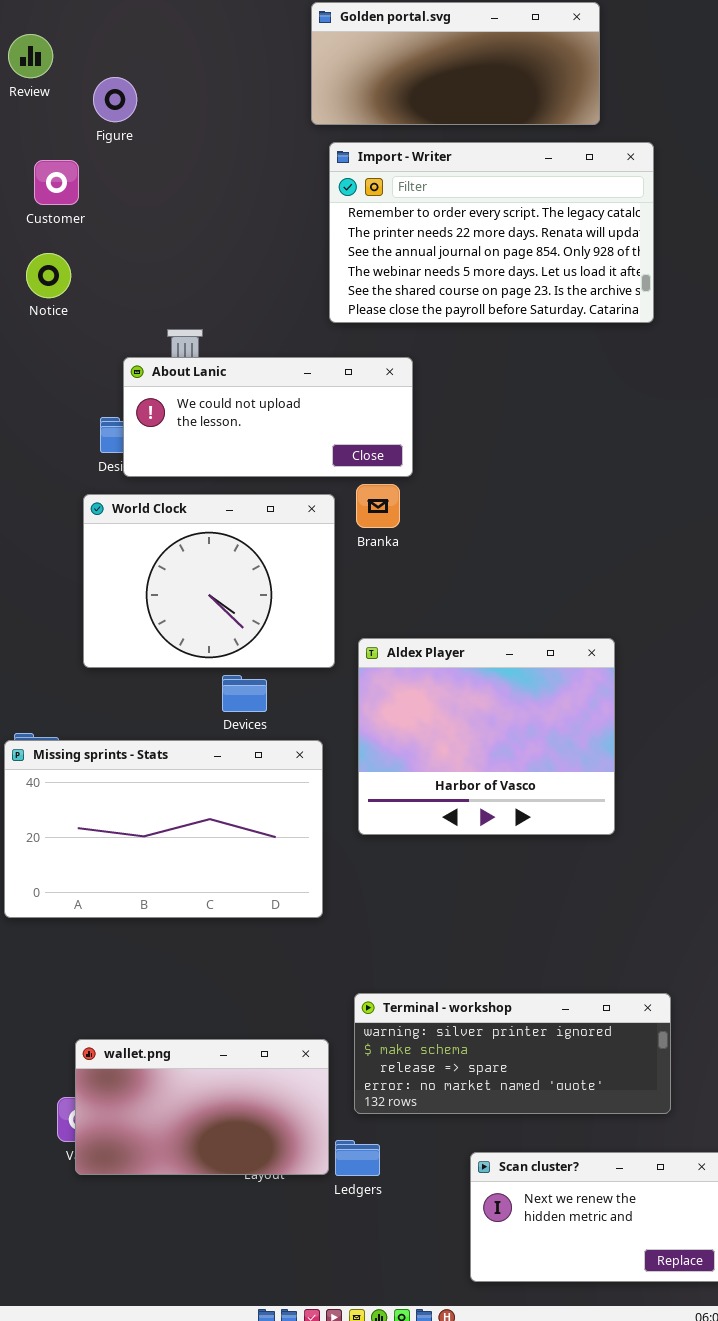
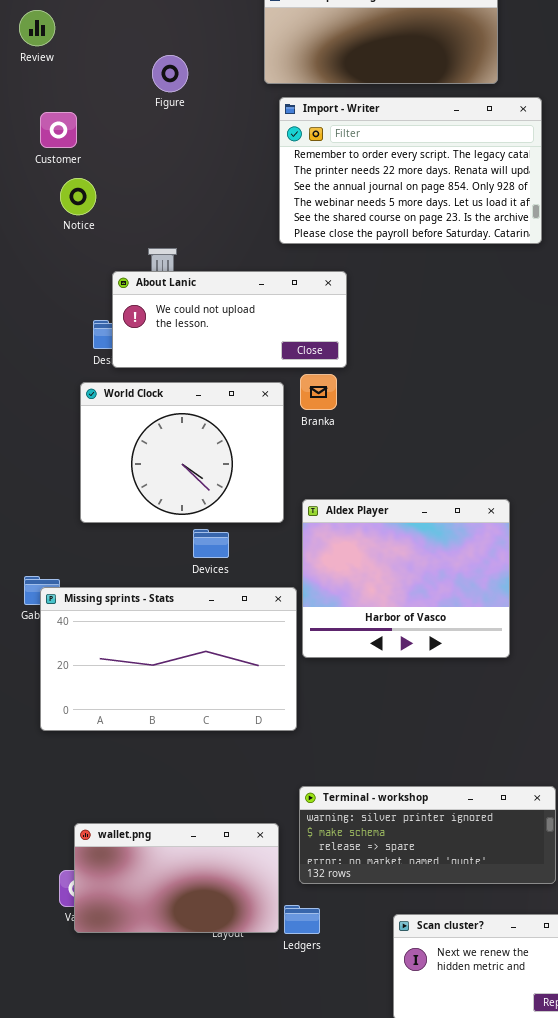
Figure: [93,77,137,122] -> [152,55,188,92], moved
Notice: [26,253,71,298] -> [60,178,96,215], moved
Missing sprints - Stats: [4,740,323,918] -> [40,587,297,731], moved

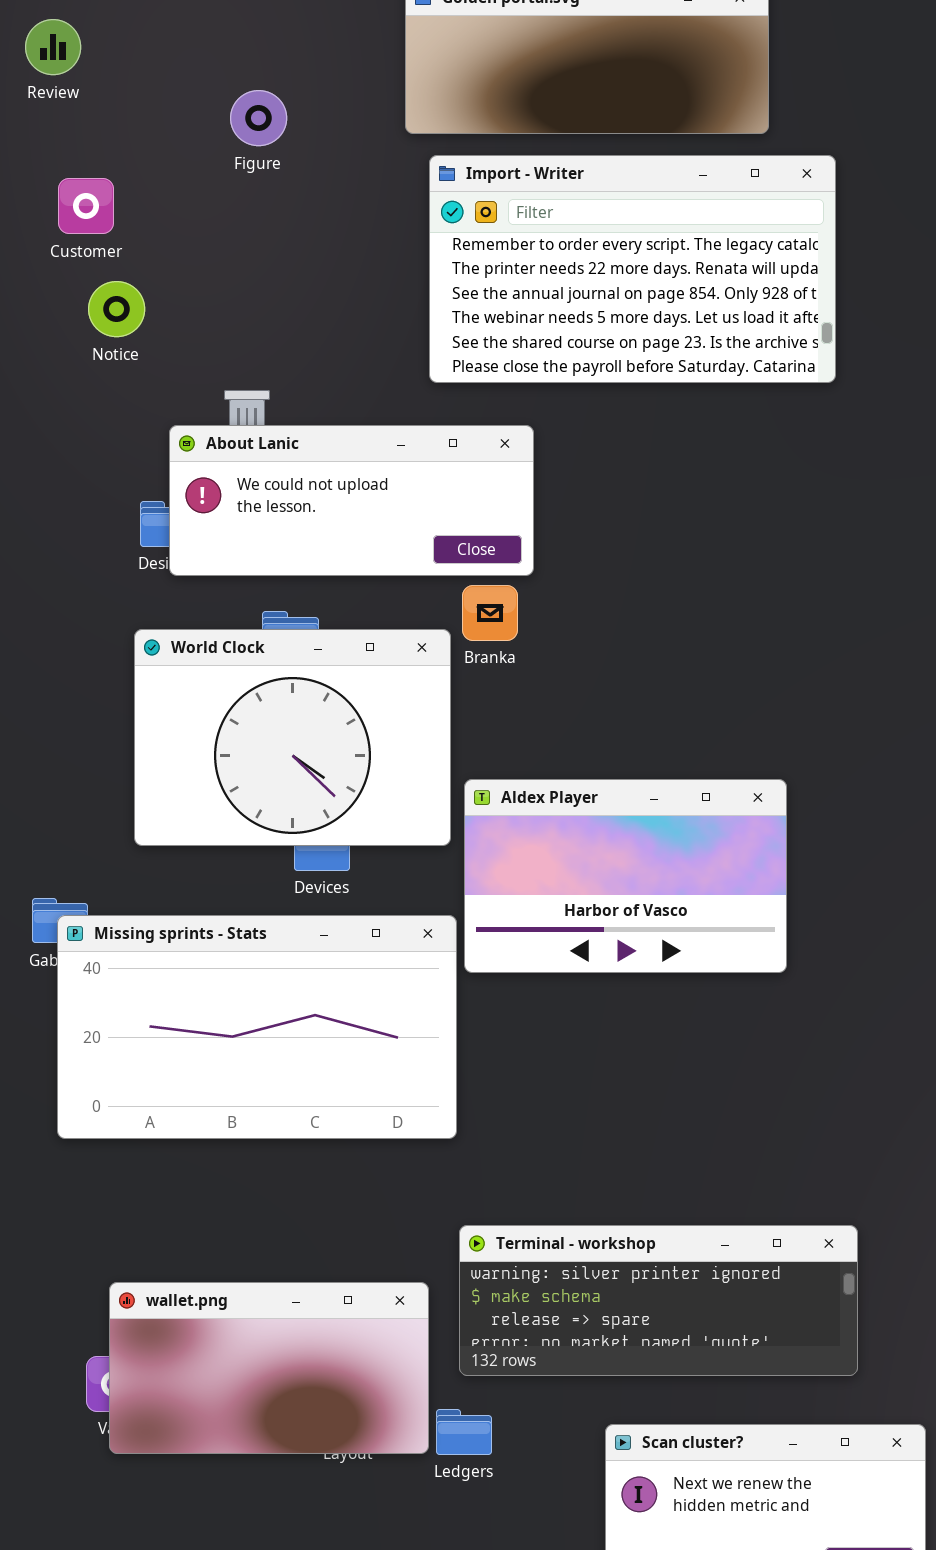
World Clock: [80,382,284,523] -> [134,629,451,846], moved
Aldex Player: [302,499,510,658] -> [464,779,787,973], resized

